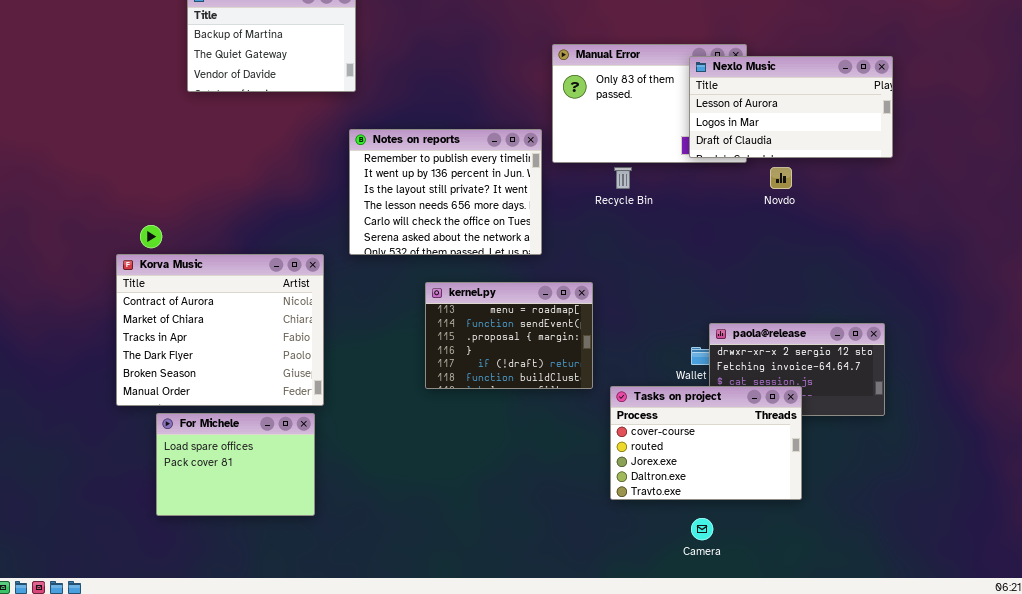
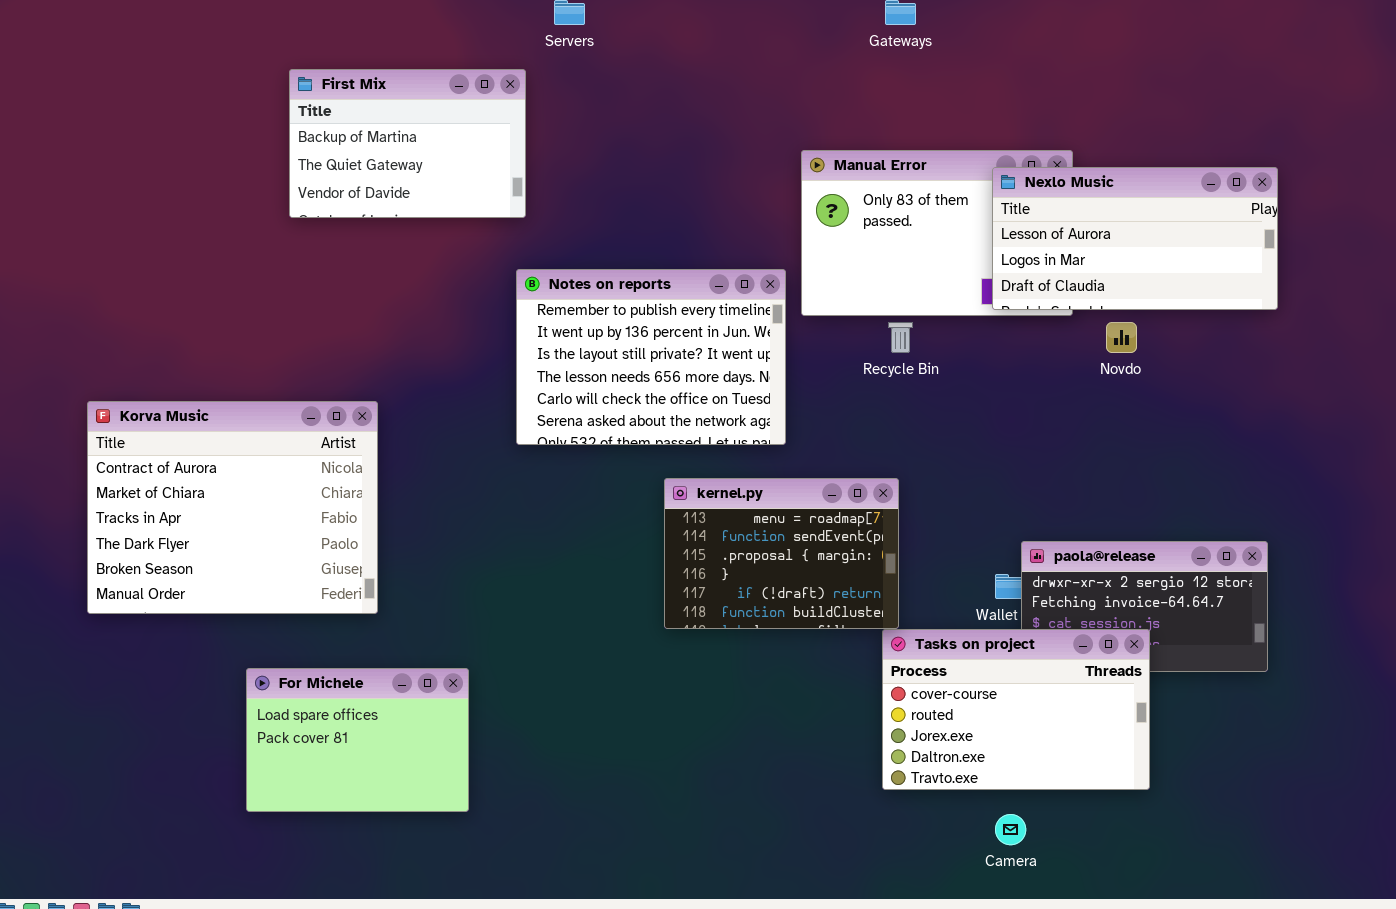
Korva Music: [116,254,324,406] -> [87,401,378,614], moved
kernel.py: [425,282,593,389] -> [664,478,899,629], moved

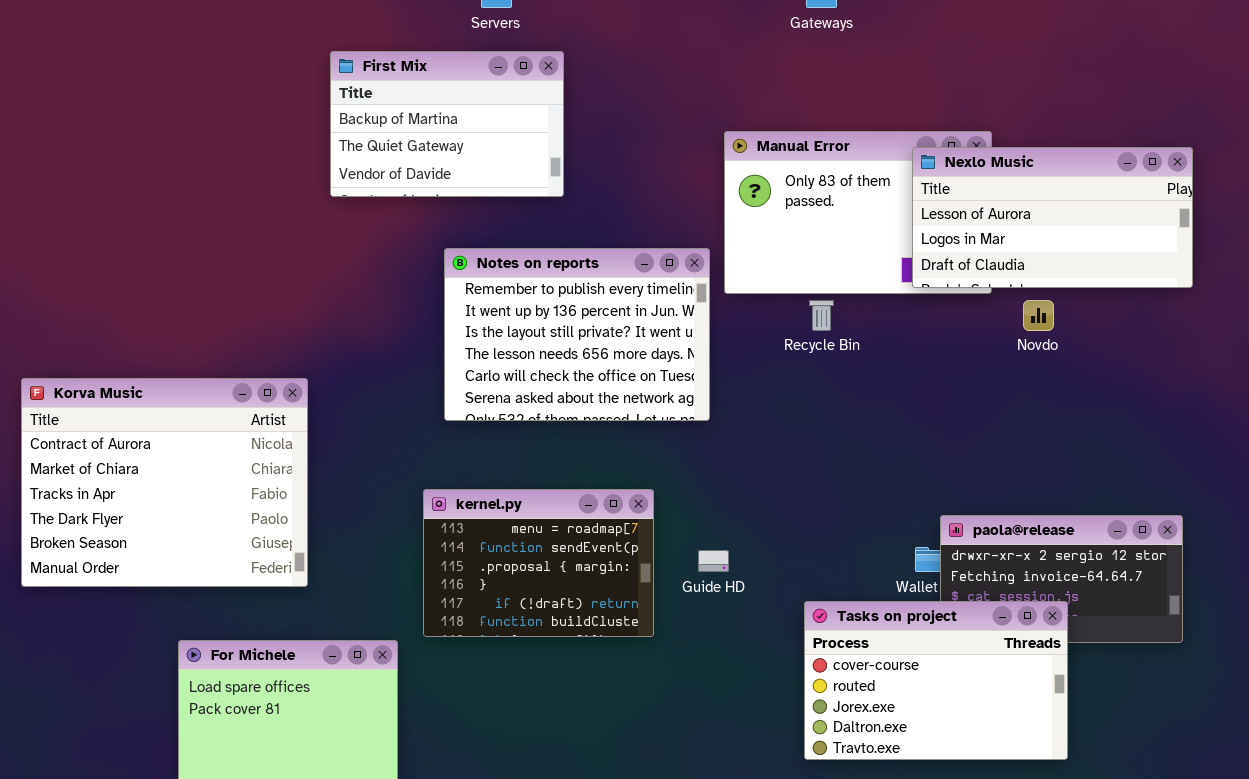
First Mix: [289,69,526,218] -> [330,51,564,197], moved
kernel.py: [664,478,899,629] -> [423,489,654,637], moved

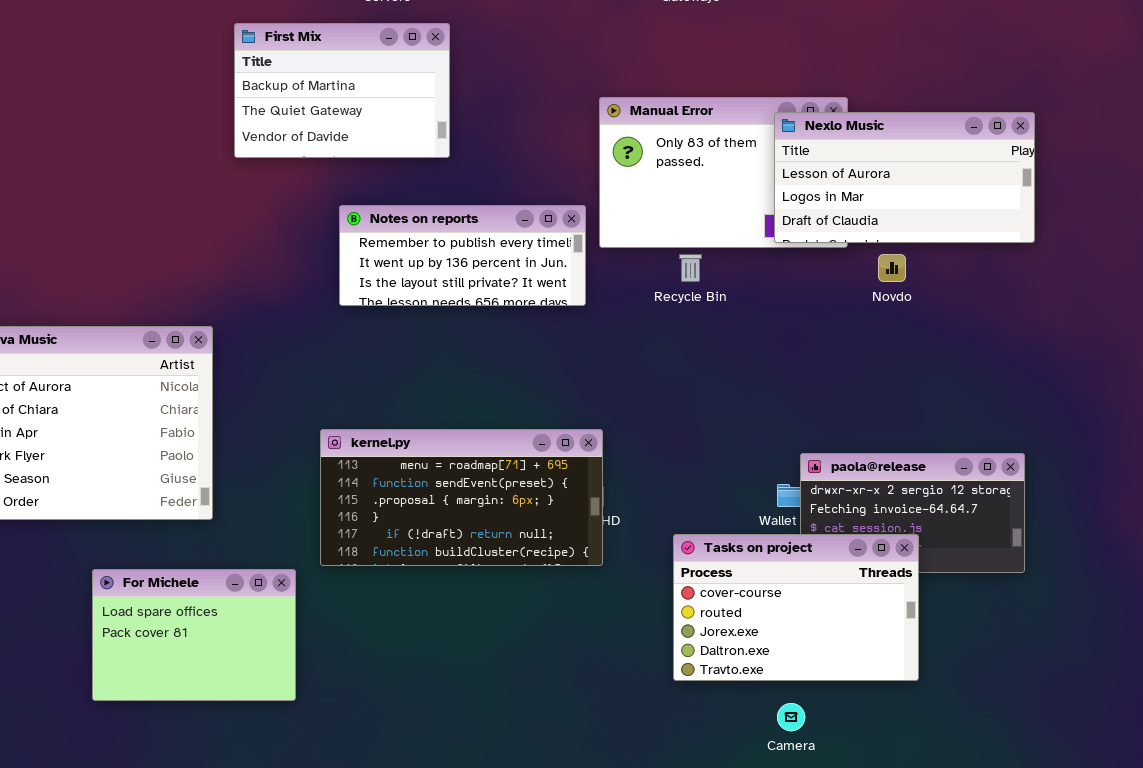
Notes on reports: [444,248,710,421] -> [339,205,586,306], resized
kernel.py: [423,489,654,637] -> [320,429,603,566], resized

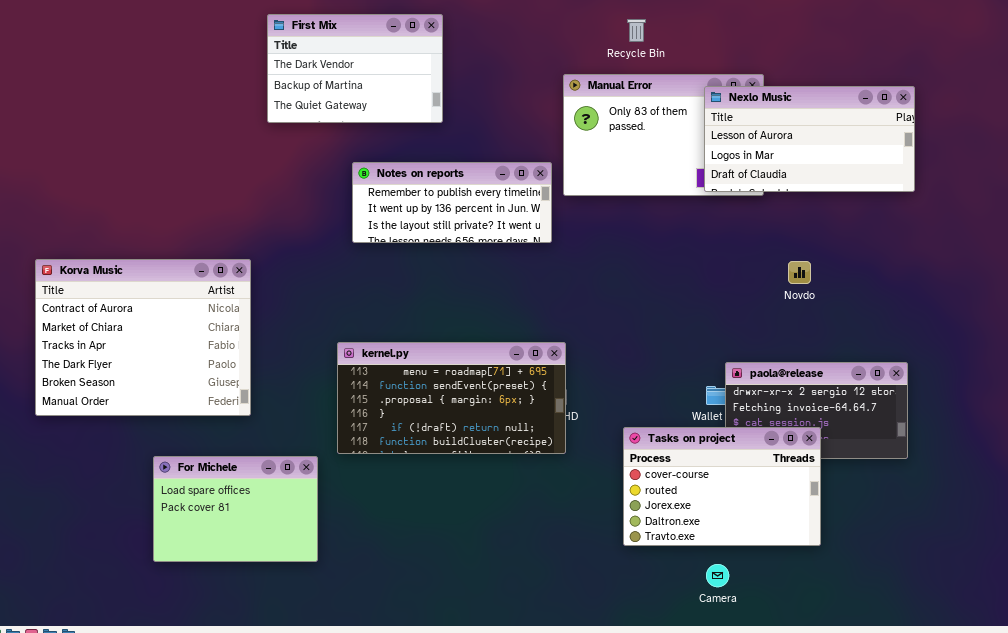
First Mix: [234,23,450,158] -> [267,14,443,123], scrolled up 1 row
Recycle Bin: [679,254,702,282] -> [627,19,646,42], moved
Novdo: [878,254,906,282] -> [788,261,811,284], moved

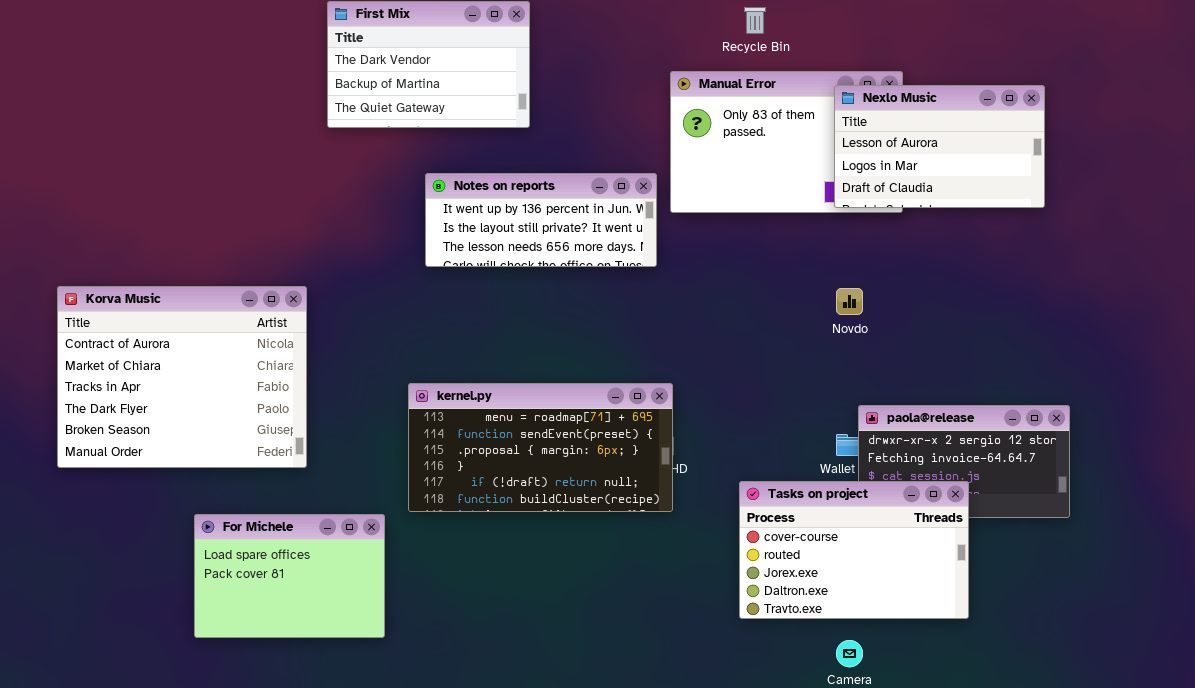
Nexlo Music: [704,86,915,192] -> [834,85,1045,208], resized
Notes on reports: [352,162,552,243] -> [425,173,657,267], scrolled down 1 row
Novdo: [788,261,811,284] -> [836,288,863,315], moved

